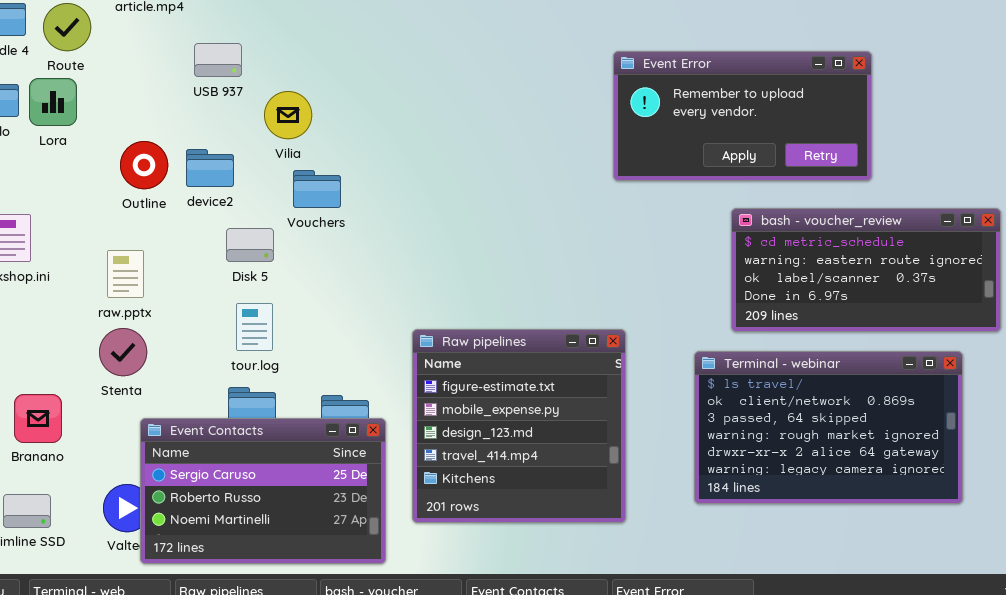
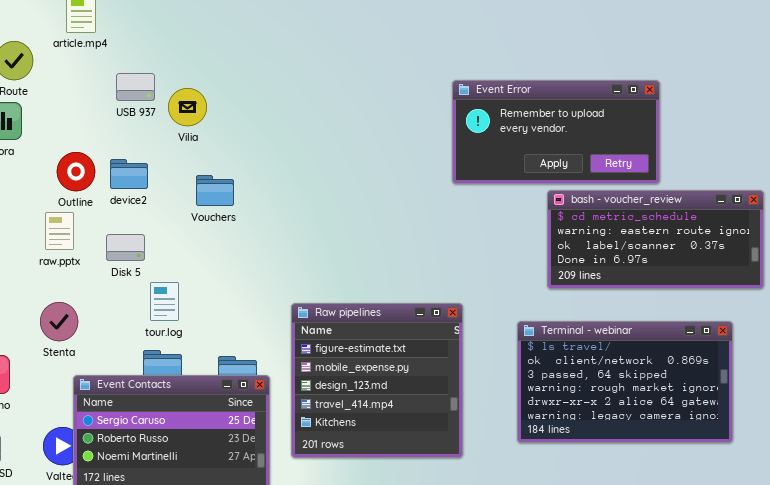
Vilia: [264,91,312,139] -> [168,88,207,126], moved
bash - voucher_review: [731,208,1001,332] -> [547,190,764,289], moved
Disk 5: [226,228,274,262] -> [106,234,145,261], moved
raw.pptx: [107,250,144,298] -> [45,212,74,250], moved

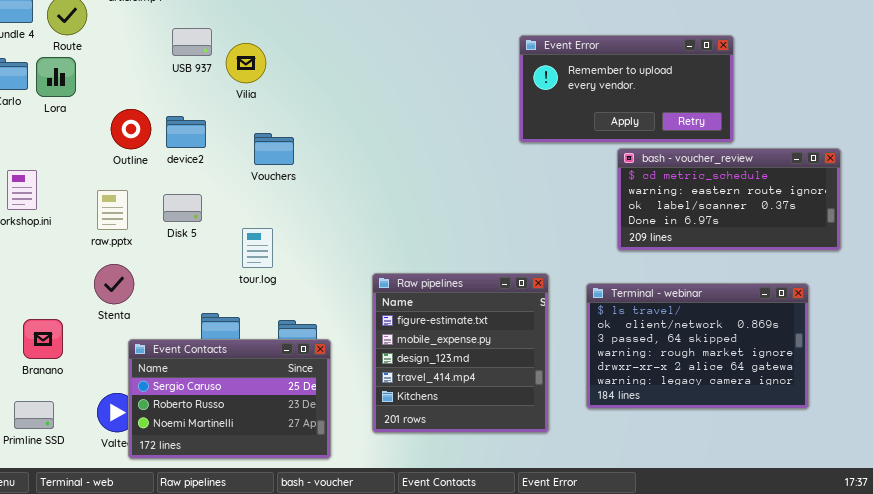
raw.pptx: [45,212,74,250] -> [97,190,128,230], moved
tour.log: [150,282,179,321] -> [242,228,273,268], moved
Raw pipelines: [291,303,463,458] -> [372,273,549,433], moved

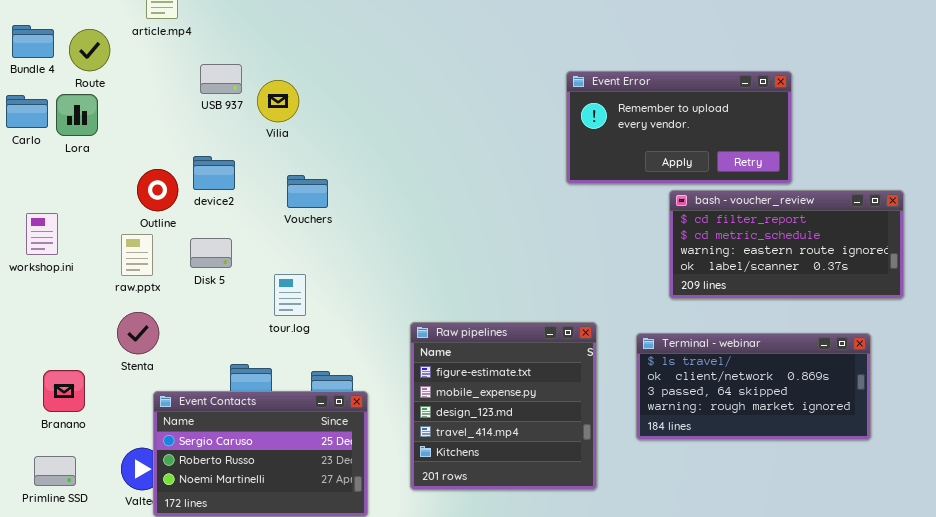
Outline: [111,109,151,149] -> [137,169,178,211], moved
bash - voucher_review: [617,148,841,251] -> [669,190,904,299], scrolled up 1 row
Terminal - webinar: [586,283,809,409] -> [636,333,871,440], resized

